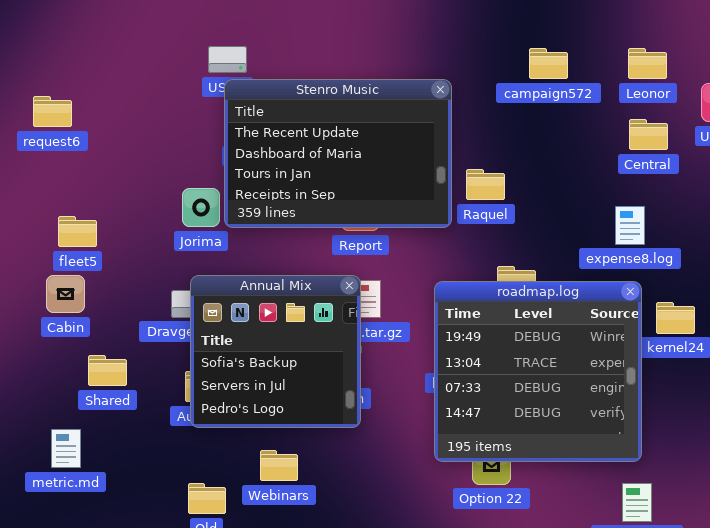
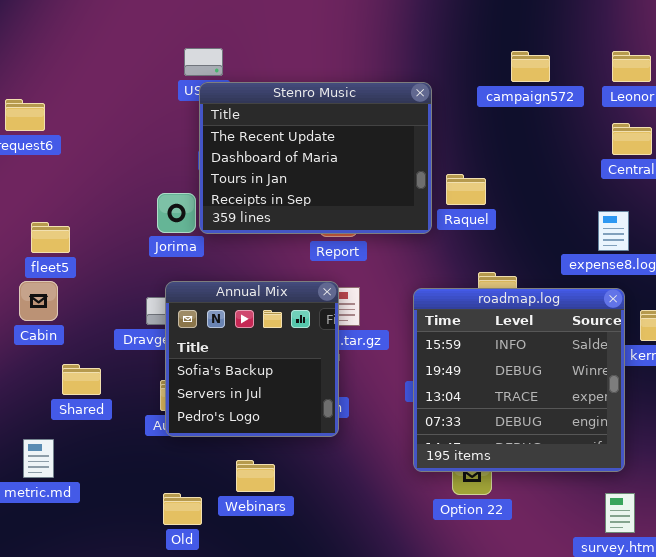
roadmap.log: [434,281,642,462] -> [413,288,625,472], scrolled up 1 row

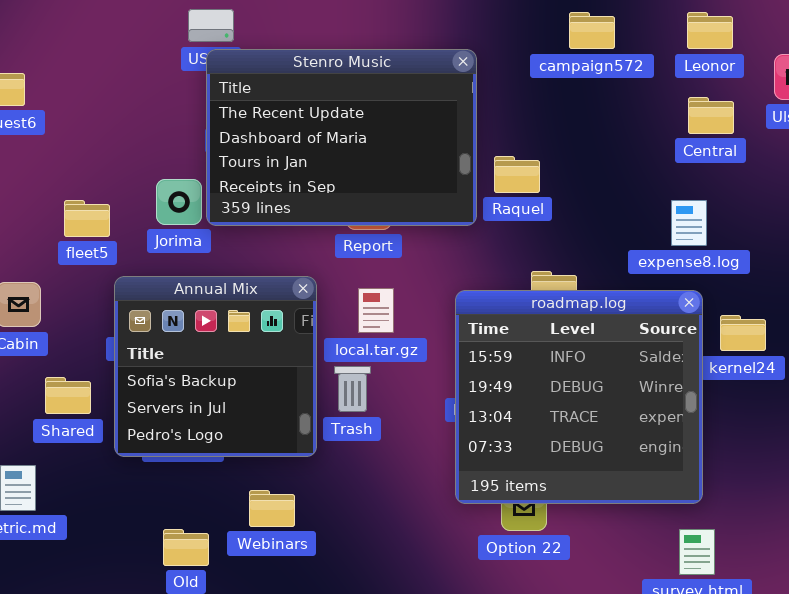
fleet5: [31,222,70,253] -> [64,200,110,237], moved
Annual Mix: [165,281,339,437] -> [114,276,317,457], moved

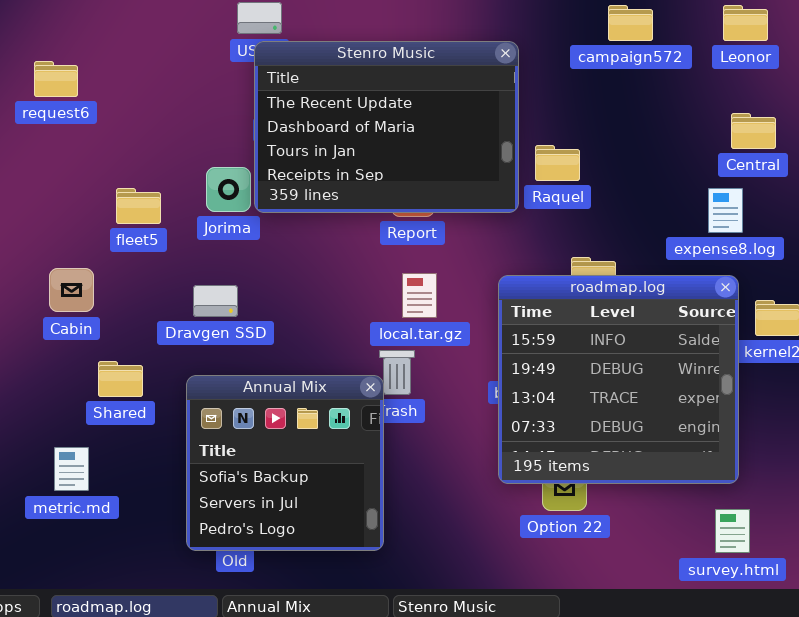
Central: [688,97,734,134] -> [731,113,776,149], moved
Annual Mix: [114,276,317,457] -> [186,375,384,551], moved

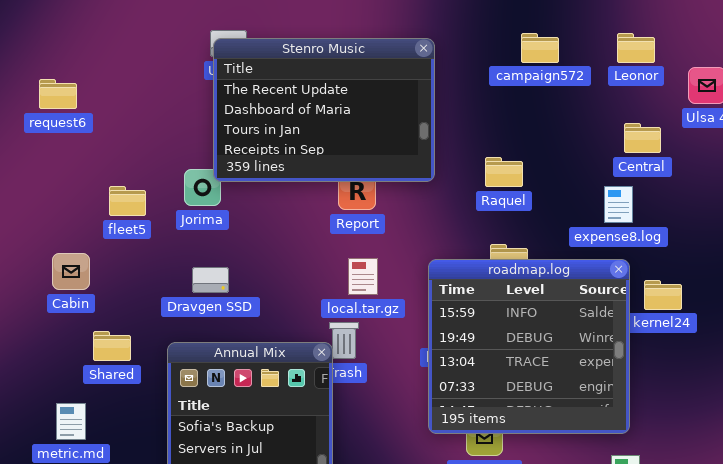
Stenro Music: [254,41,519,213] -> [213,38,435,182], moved
Raquel: [535,145,580,181] -> [485,157,523,187], moved
Dravgen SSD: [193,285,238,317] -> [192,267,229,293], moved

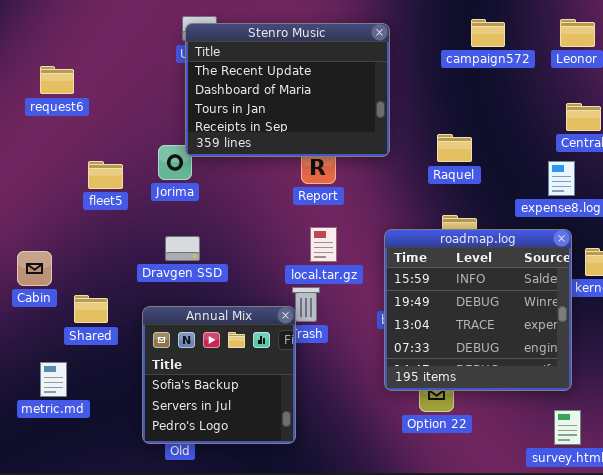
request6: [39,79,77,109] -> [40,66,74,94], moved
Cabin: [52,253,90,290] -> [17,251,52,286], moved

